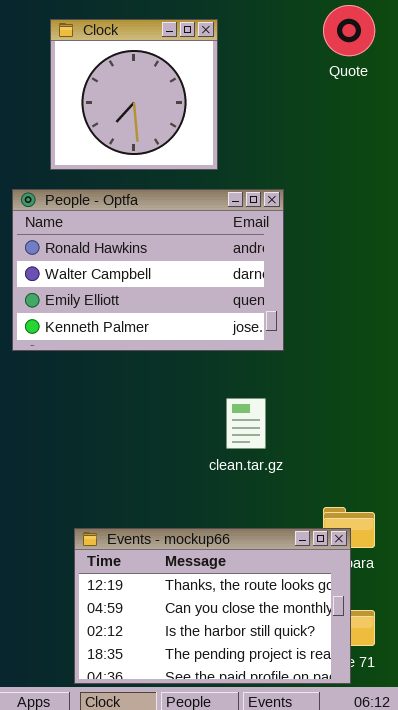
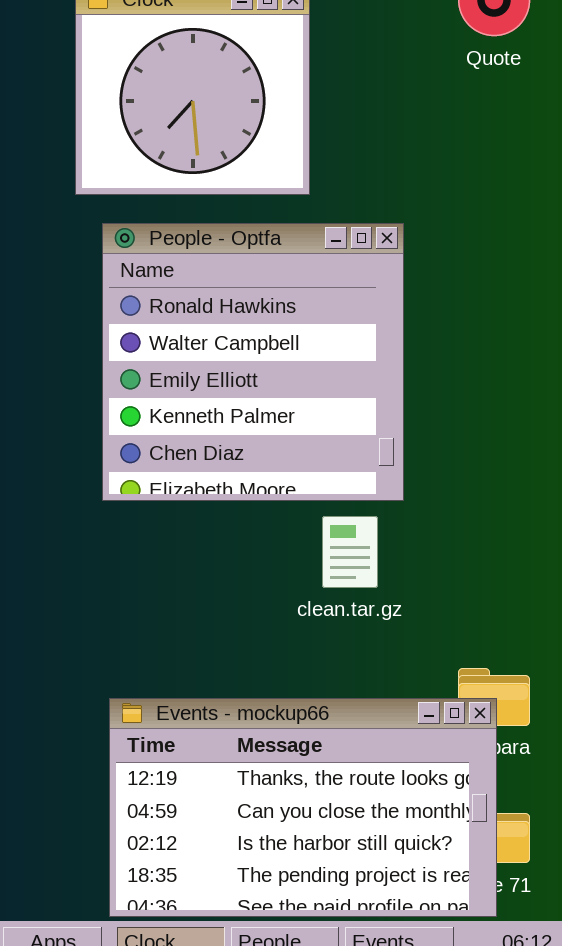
People - Optfa: [12,189,284,351] -> [102,223,404,501], resized

